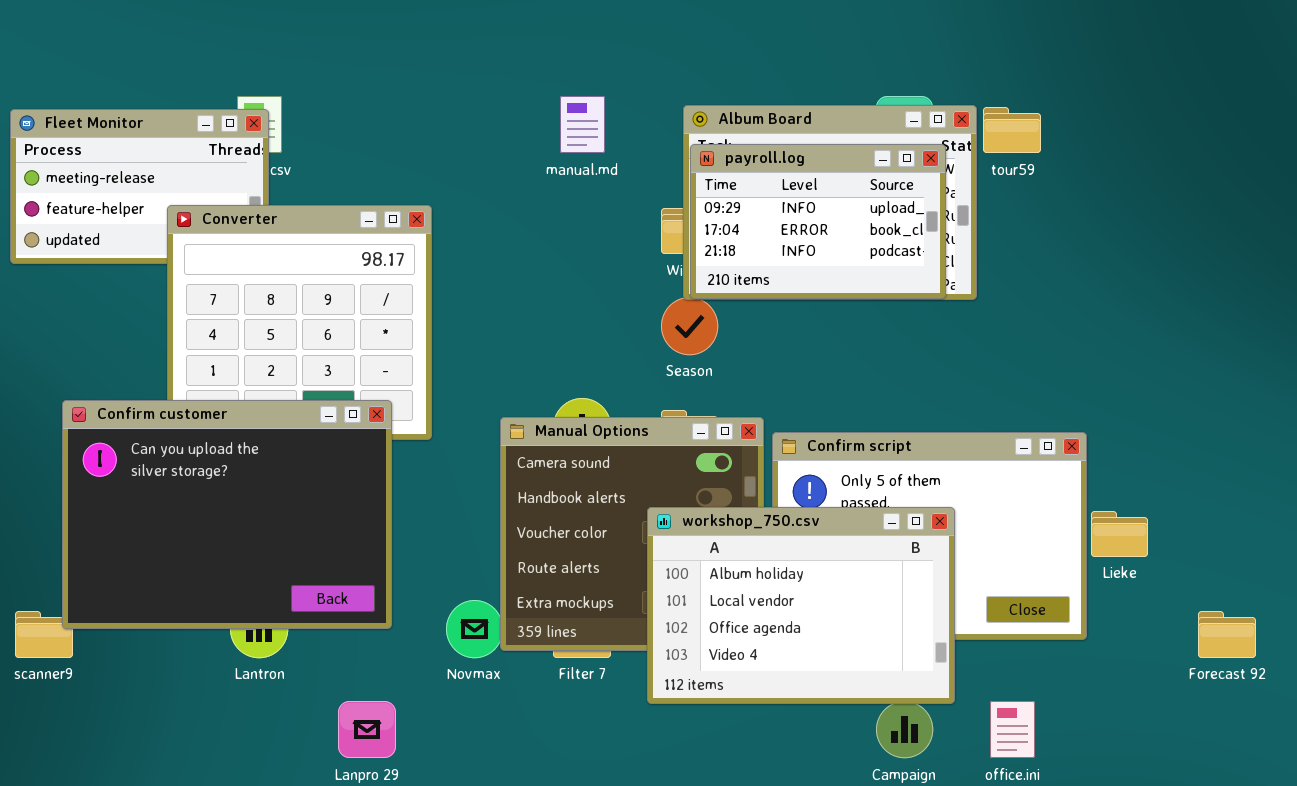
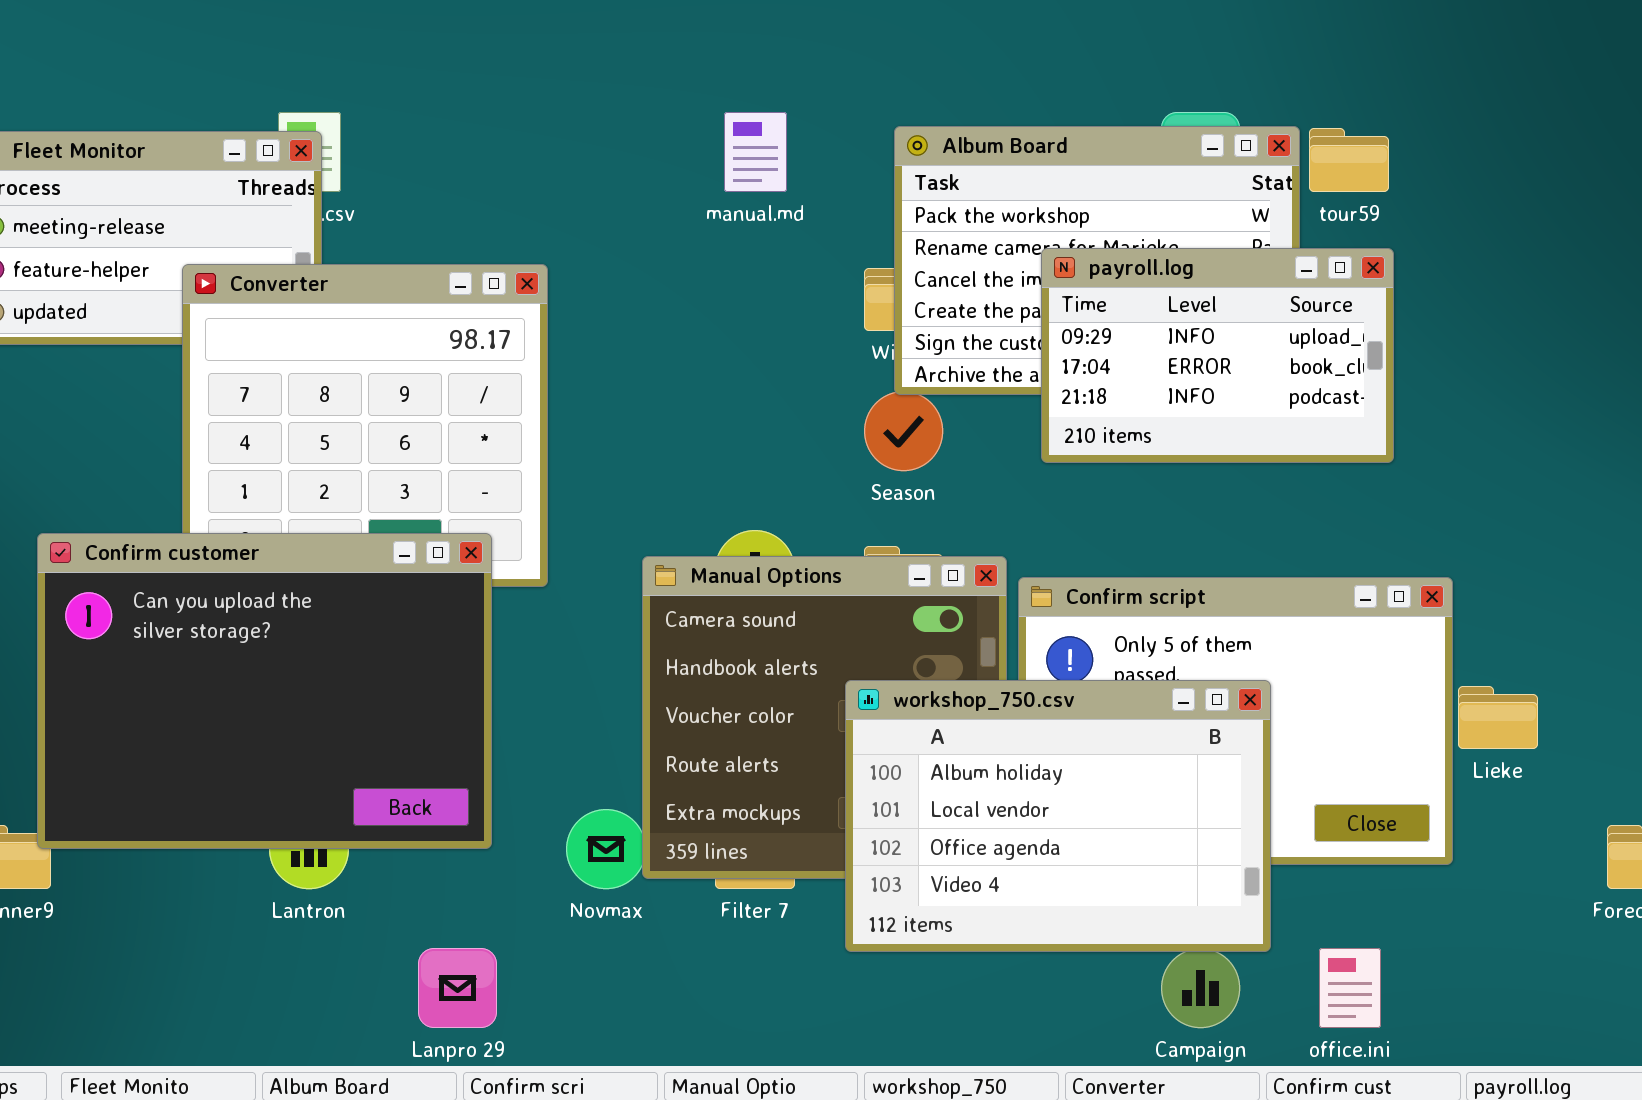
payroll.log: [690,144,946,299] -> [1041,248,1394,463], moved

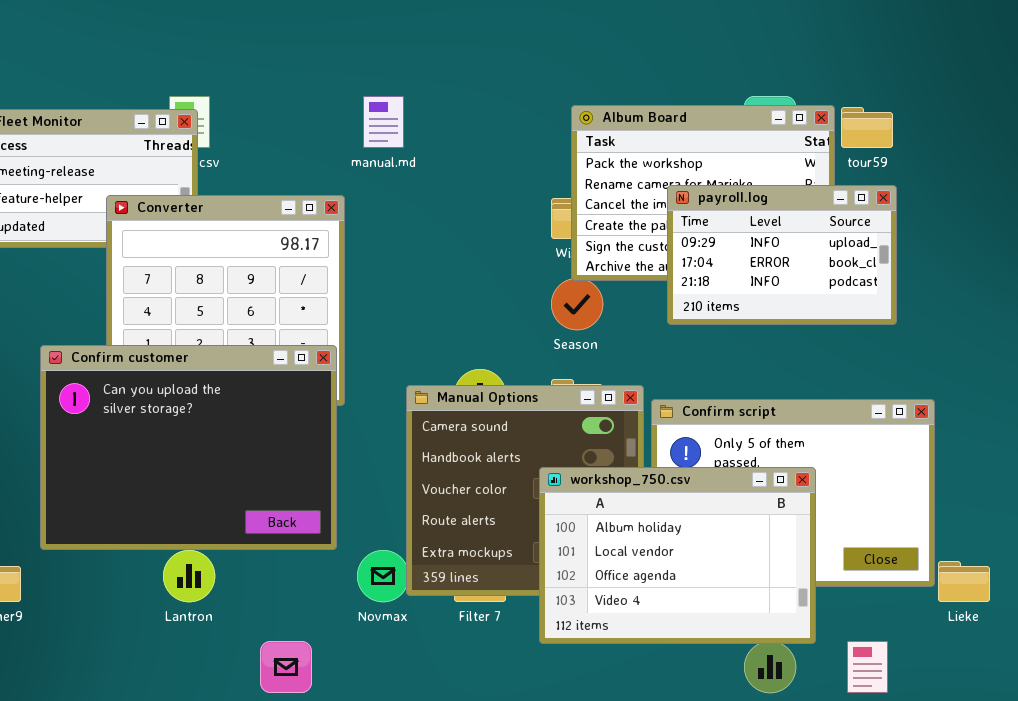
manual.md: [724,112,787,192] -> [363,96,404,148], moved
Confirm customer: [37,533,492,849] -> [40,345,337,550], moved
Lieke: [1458,686,1538,749] -> [938,561,990,602], moved

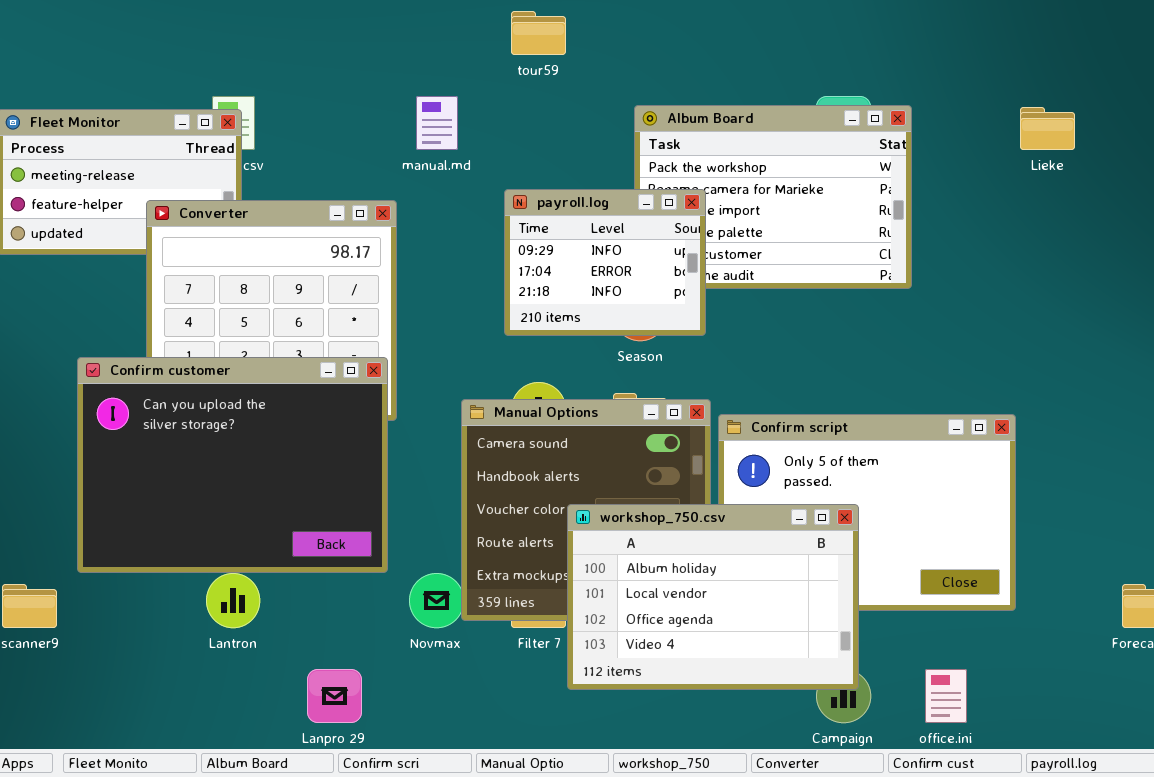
tour59: [841,107,893,148] -> [511,11,566,55], moved
payroll.log: [667,185,897,325] -> [504,189,706,336], moved, resized
workshop_750.csv: [539,467,816,644] -> [567,504,859,690], moved
Lieke: [938,561,990,602] -> [1020,107,1075,150], moved

